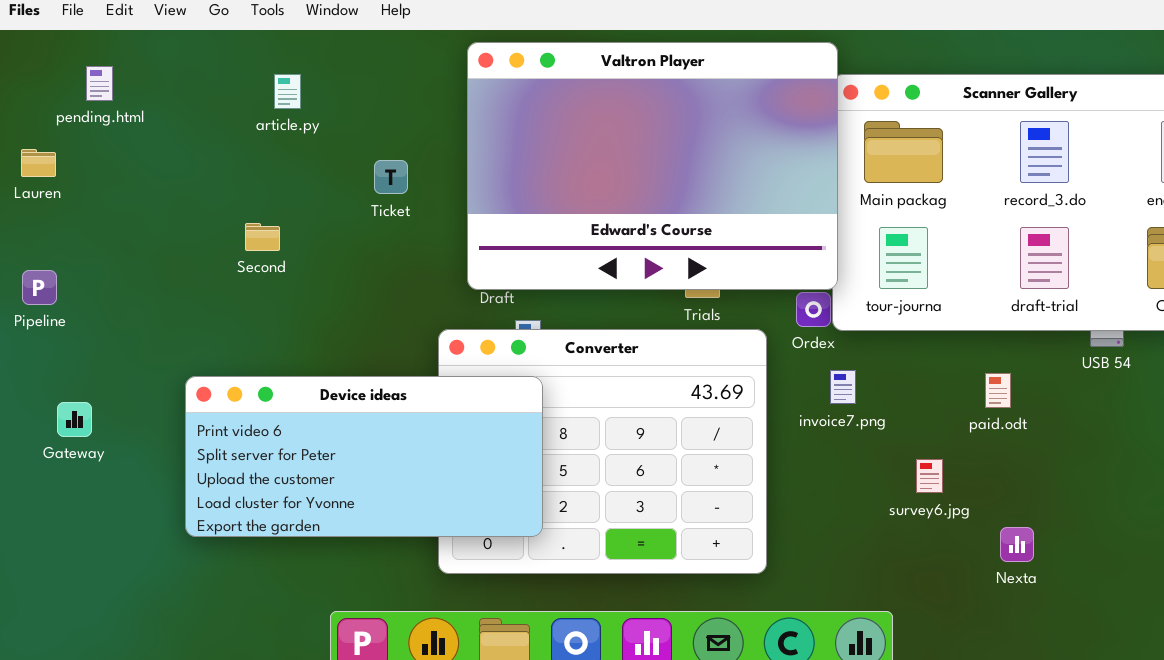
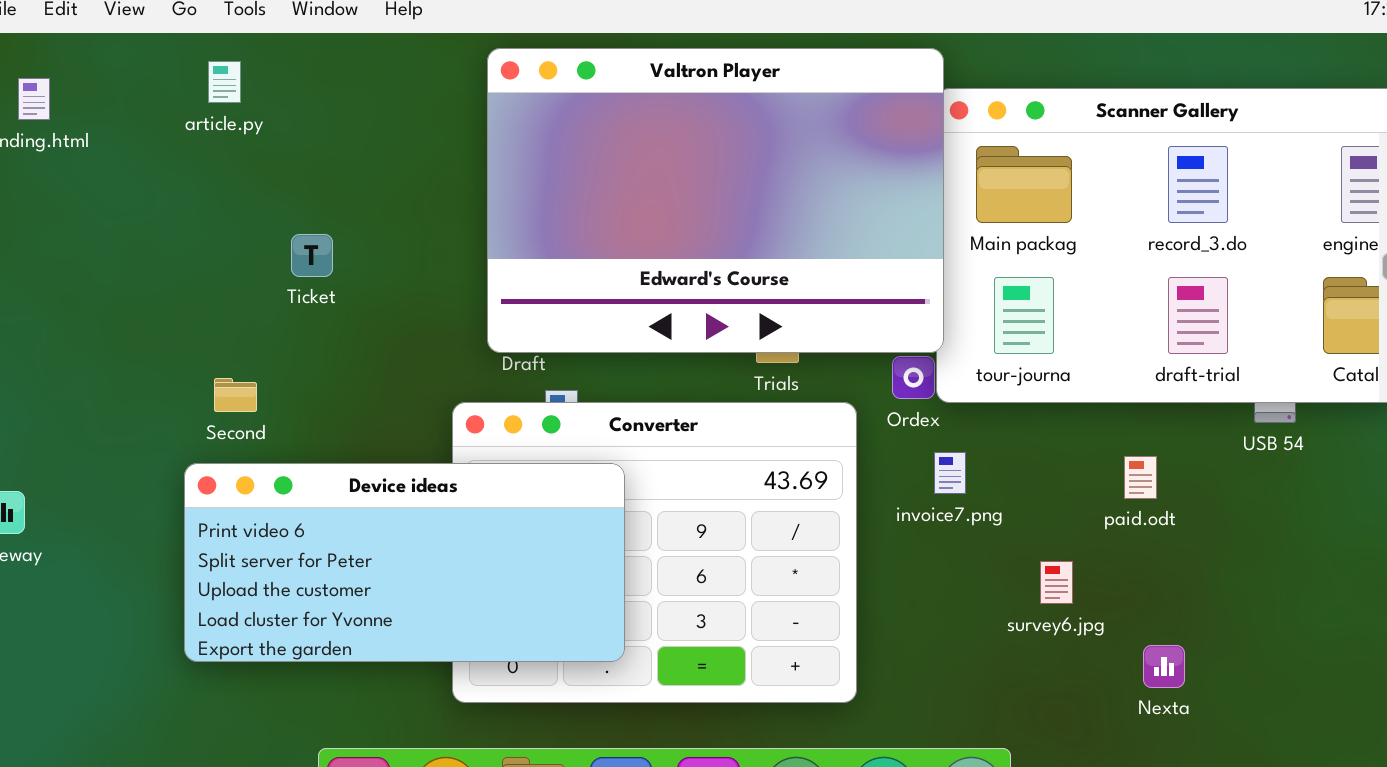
article.py: [274,74,301,109] -> [208,61,241,103], moved
Ticket: [374,160,408,194] -> [291,234,333,277], moved
Second: [245,223,280,251] -> [214,378,257,412], moved
Device ideas: [185,376,543,537] -> [184,463,625,662], moved

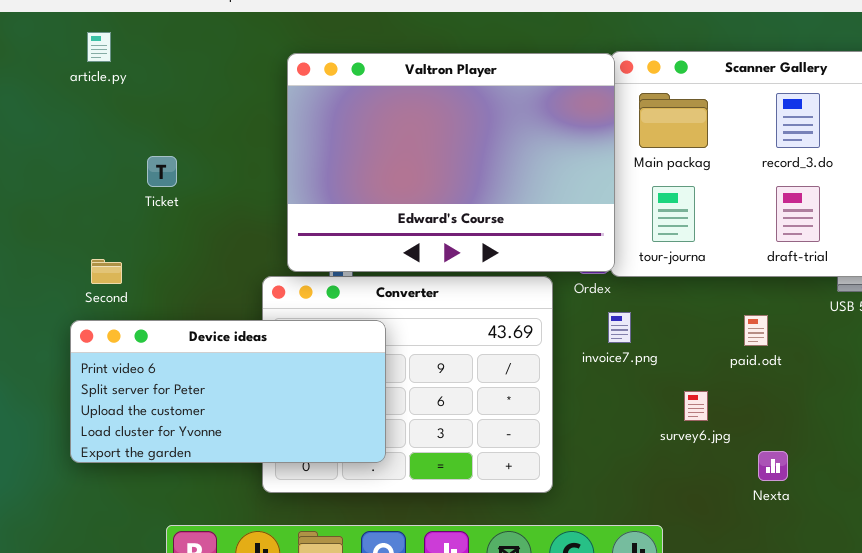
Valtron Player: [487,48,944,353] -> [287,53,615,272], moved

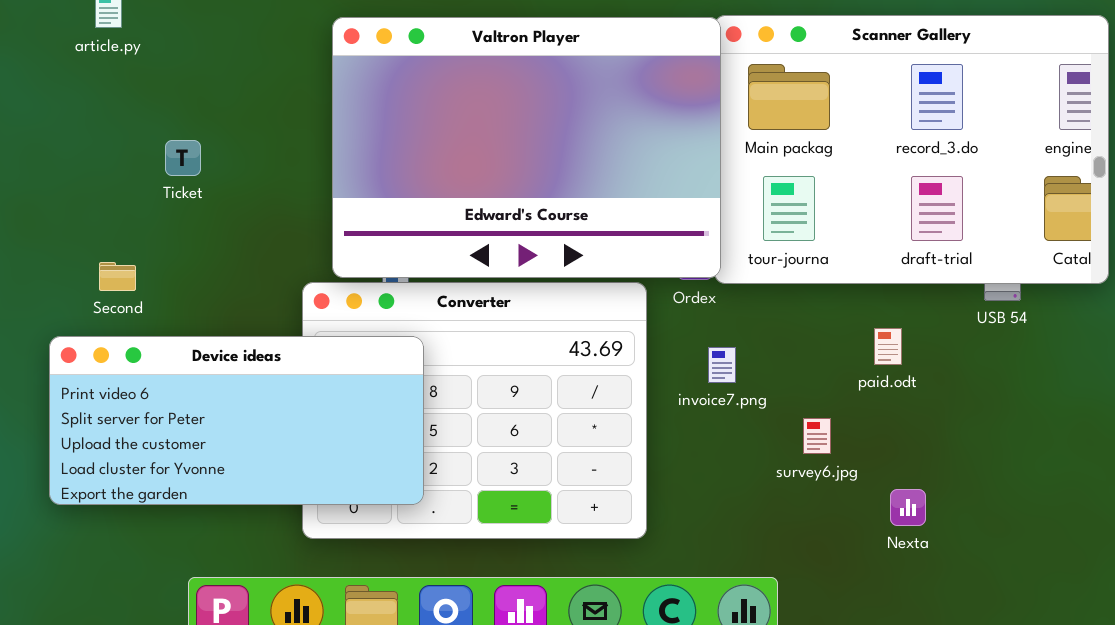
invoice7.png: [608,312,631,343] -> [708,347,736,383], moved
Device ideas: [70,320,386,463] -> [49,336,424,505], moved

